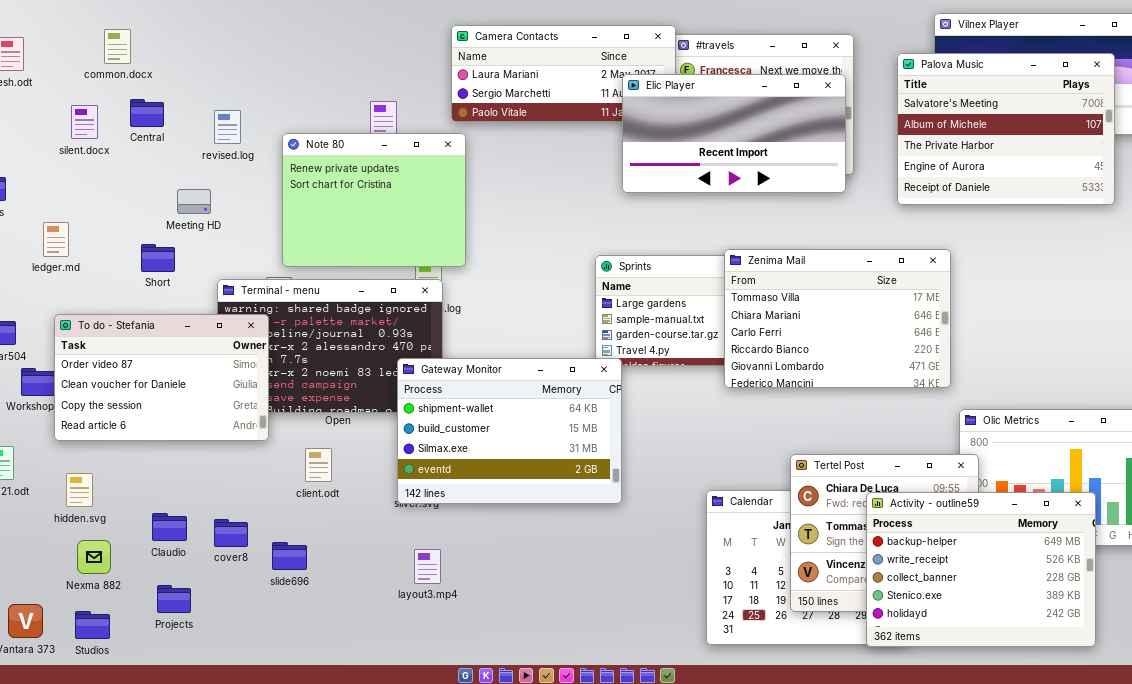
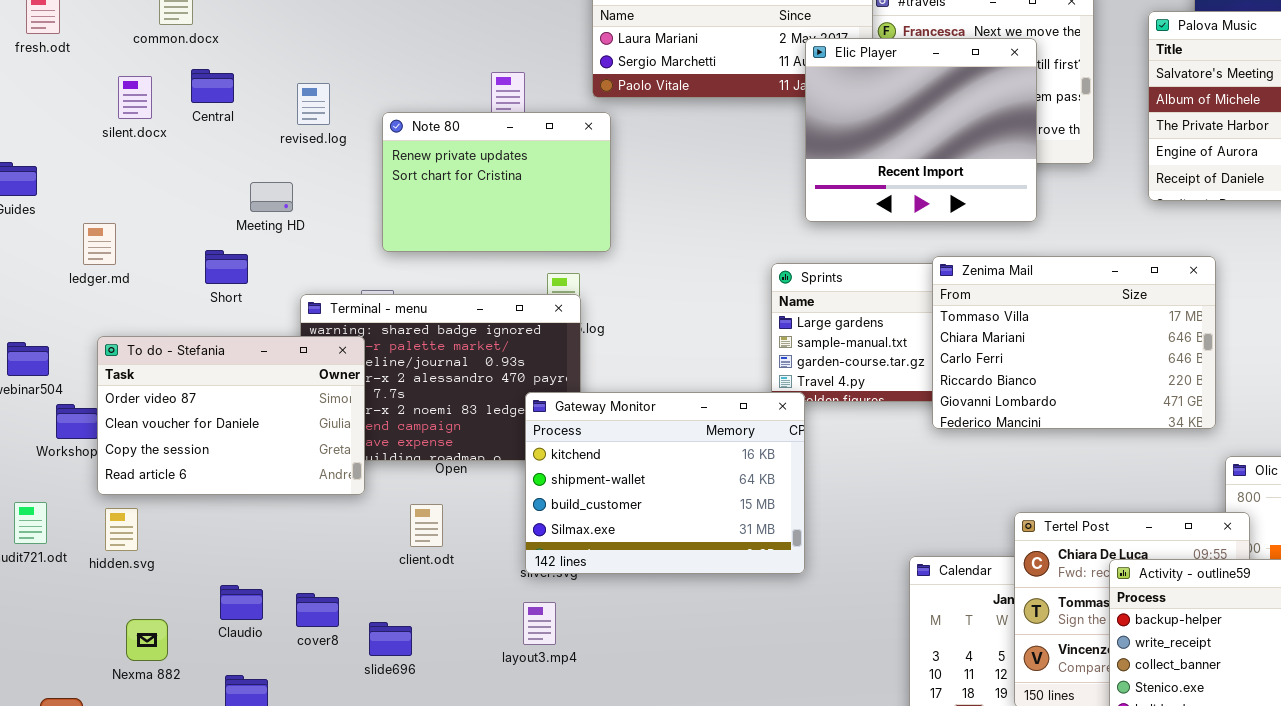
Elic Player: [622,74,846,193] -> [805,38,1037,222], resized
Note 80: [282,133,466,267] -> [382,112,611,252], resized
Gateway Monitor: [397,358,622,504] -> [525,392,805,574], scrolled up 1 row
hidden.svg: [66,473,93,507] -> [105,508,138,551], moved
layout3.mp4: [414,549,441,584] -> [523,602,556,645], moved

